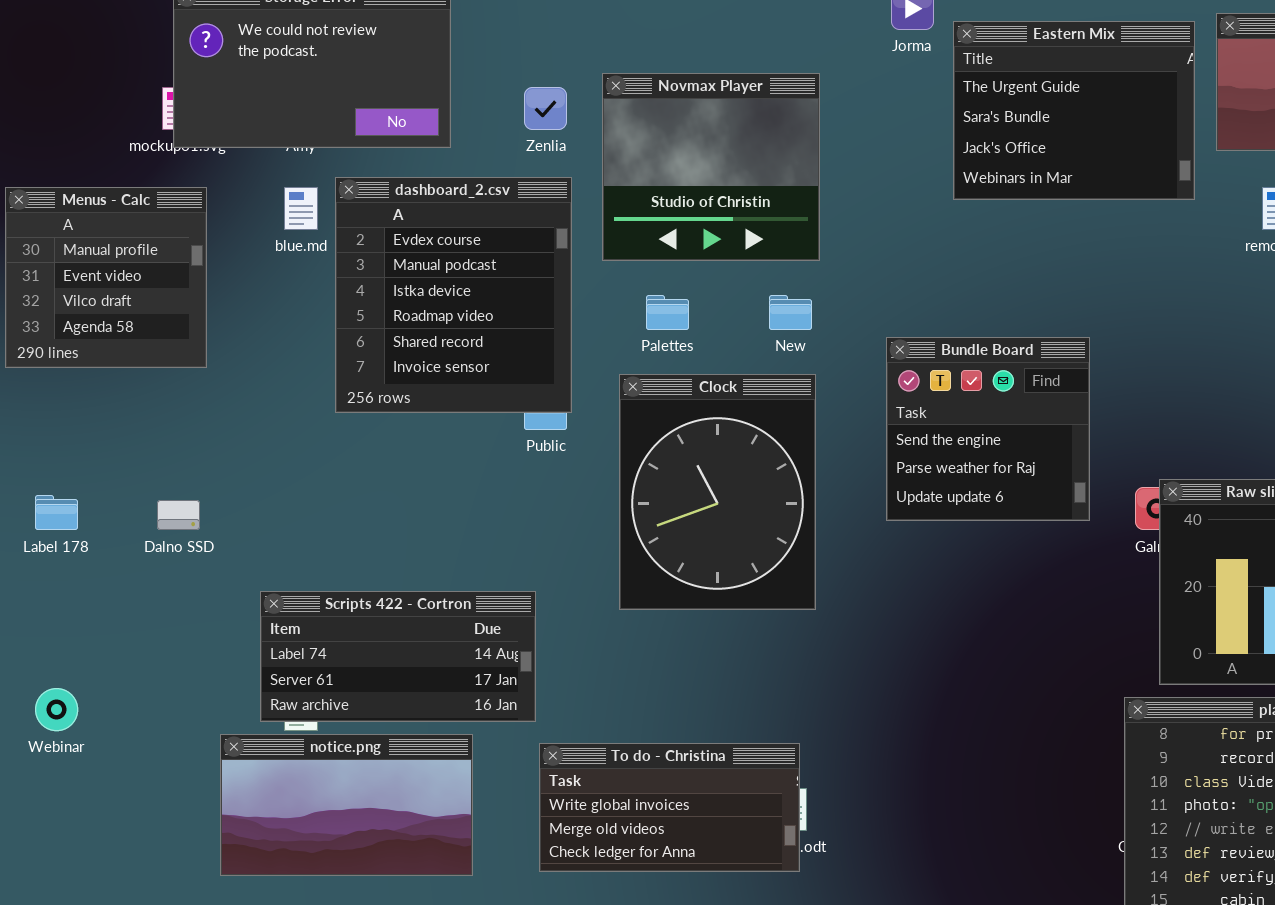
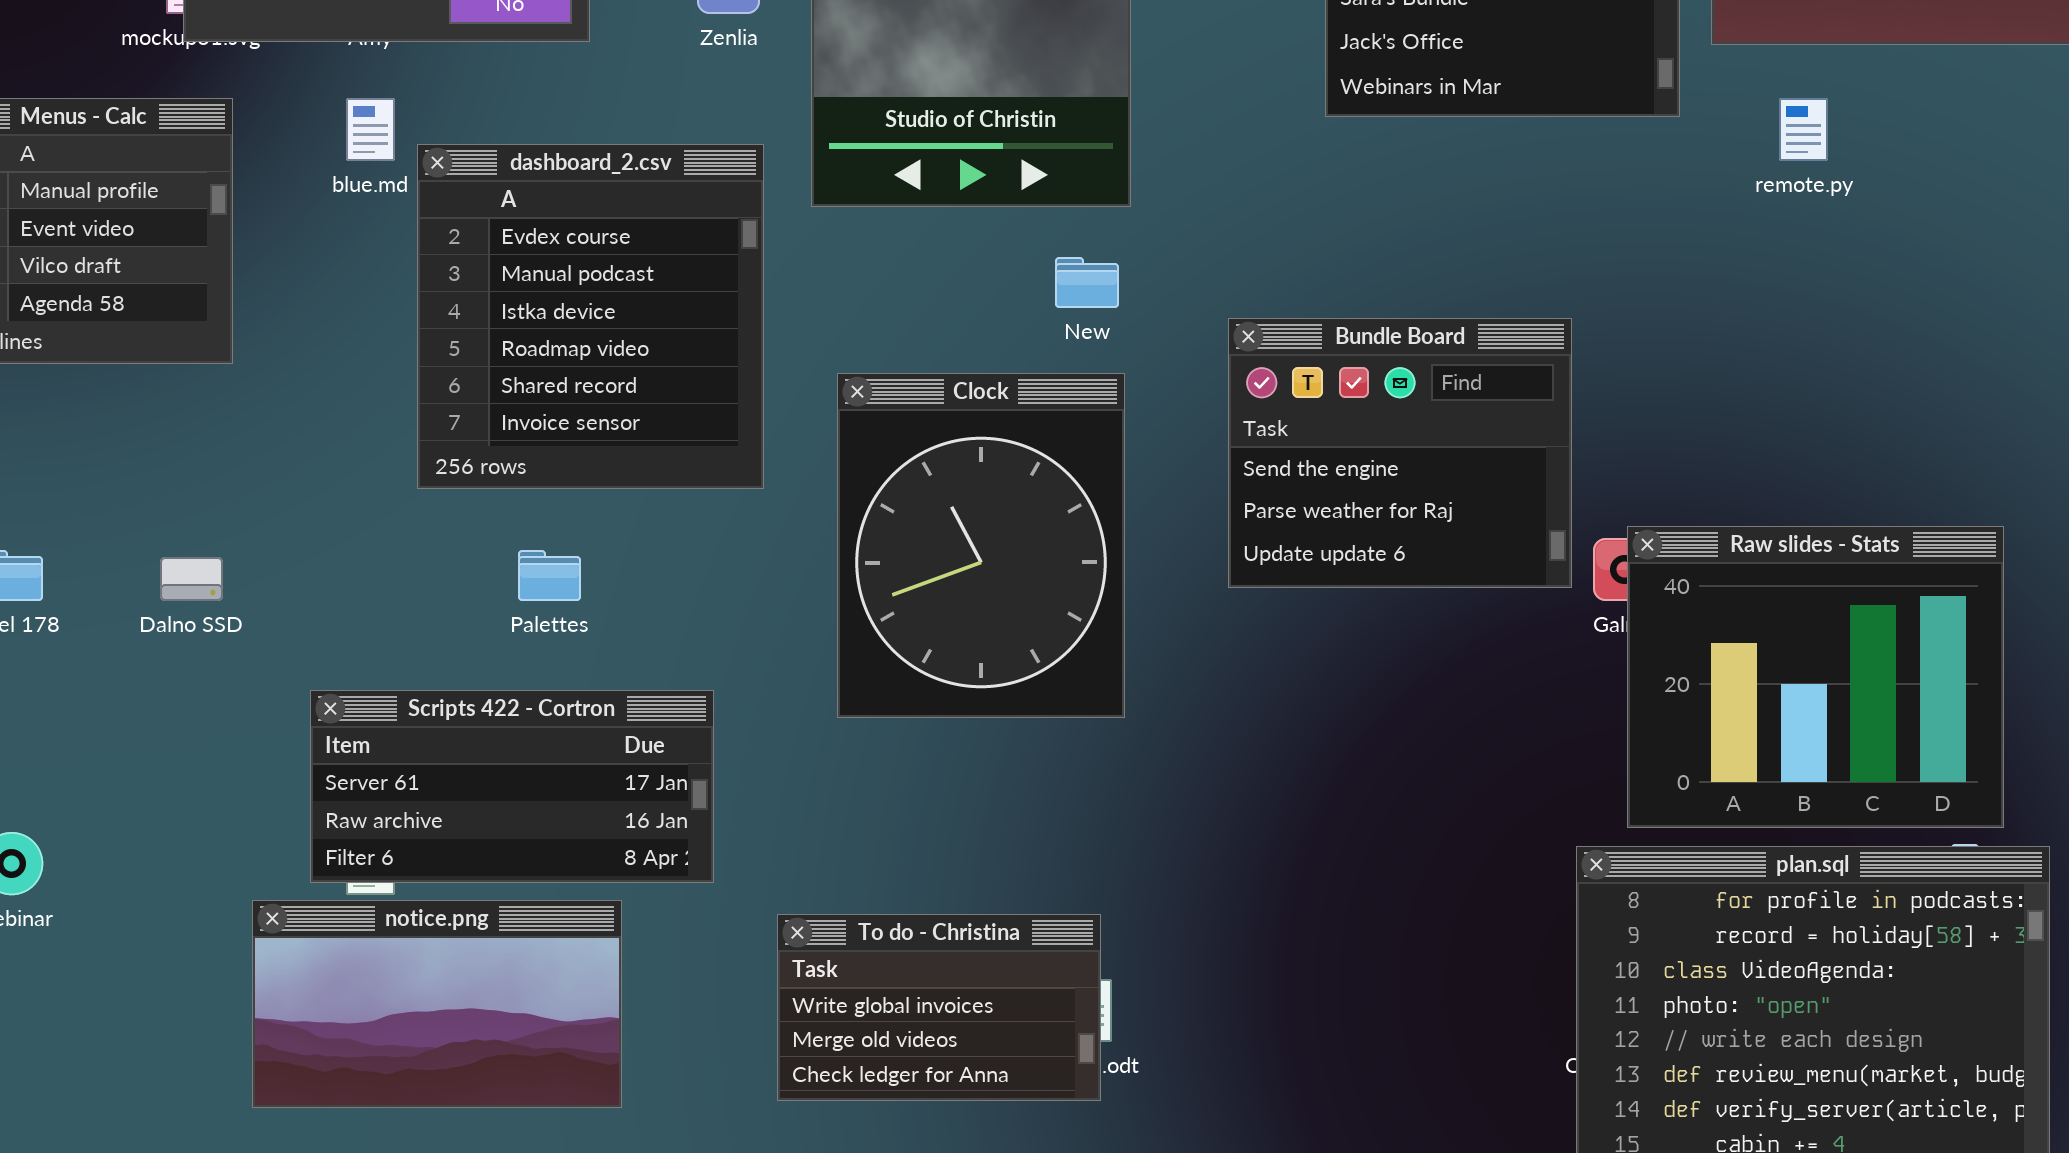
dashboard_2.csv: [335,177,572,413] -> [417,144,764,489], moved
Palettes: [646,295,689,330] -> [518,550,581,601], moved
Bundle Board: [886,337,1090,521] -> [1228,318,1572,588], resized
Scripts 422 - Cortron: [260,591,536,722] -> [310,690,714,883], scrolled down 1 row
To do - Christina: [539,743,800,872] -> [777,914,1101,1101], resized

